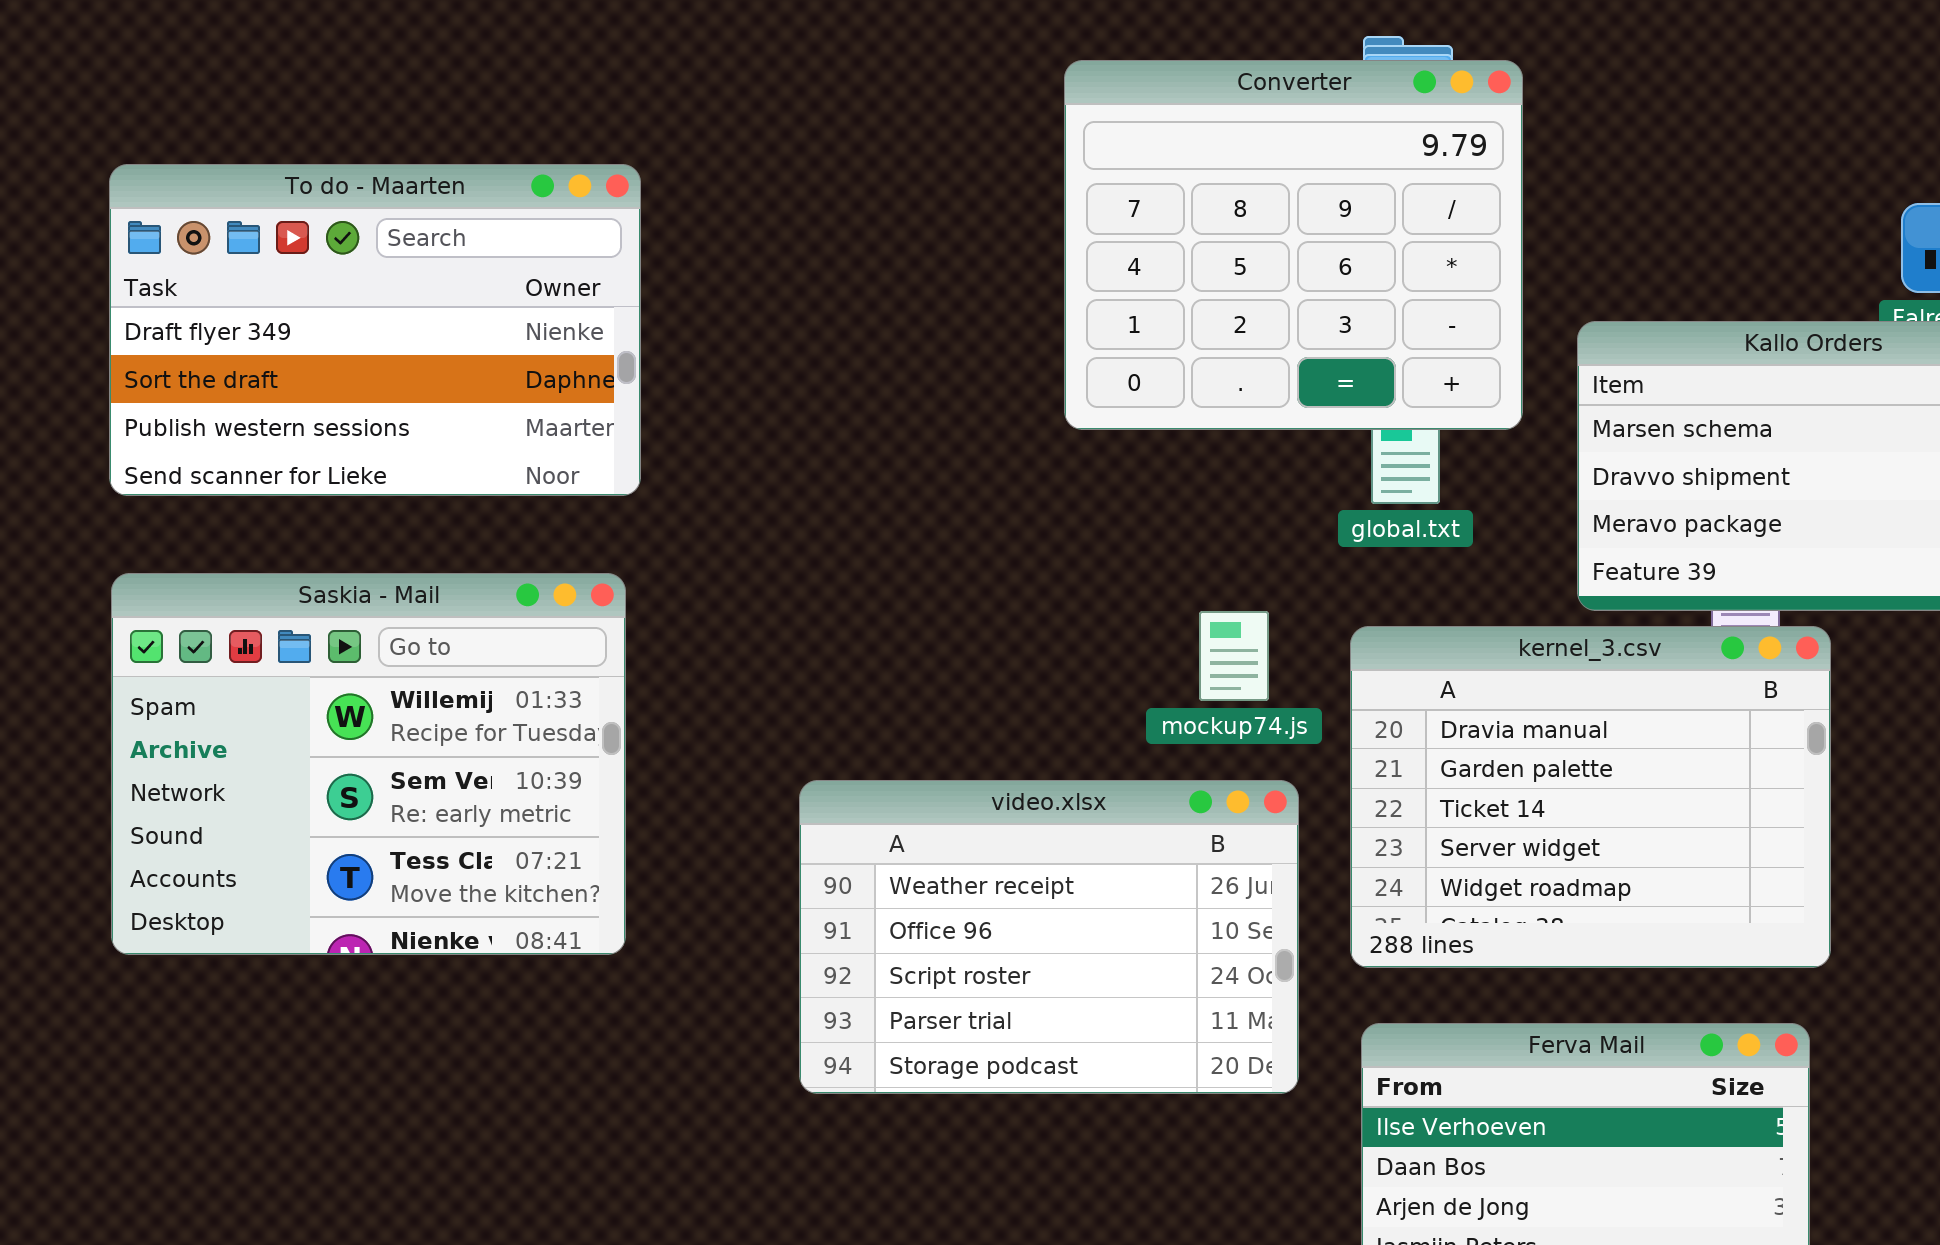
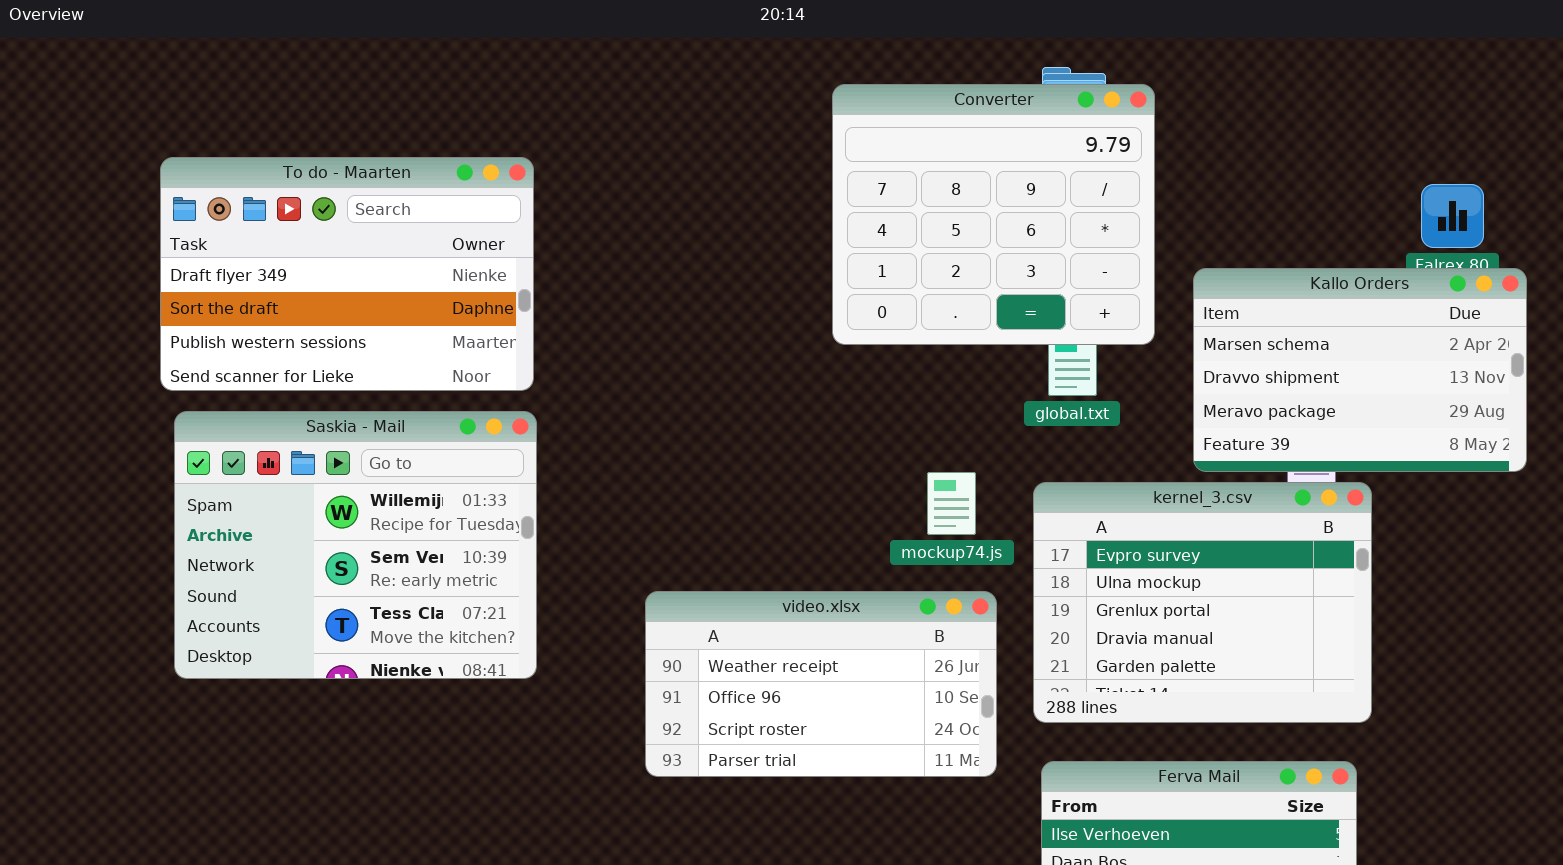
Saskia - Mail: [111,573,626,955] -> [174,411,537,679], moved
kernel_3.csv: [1350,626,1831,968] -> [1033,482,1372,723], scrolled up 3 rows
video.xlsx: [799,780,1299,1094] -> [645,591,997,777], resized

